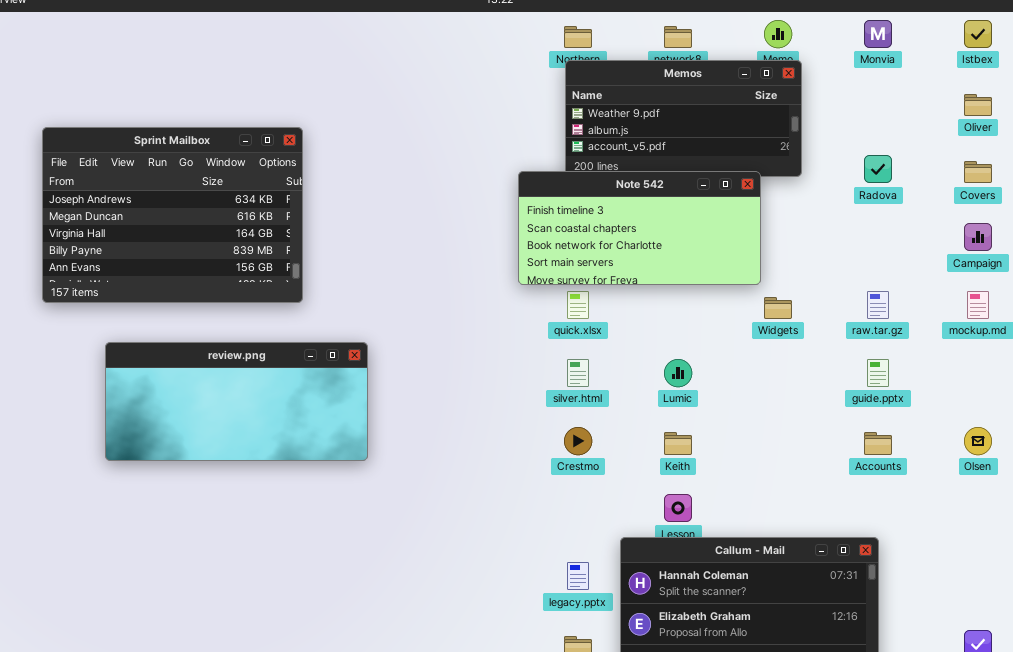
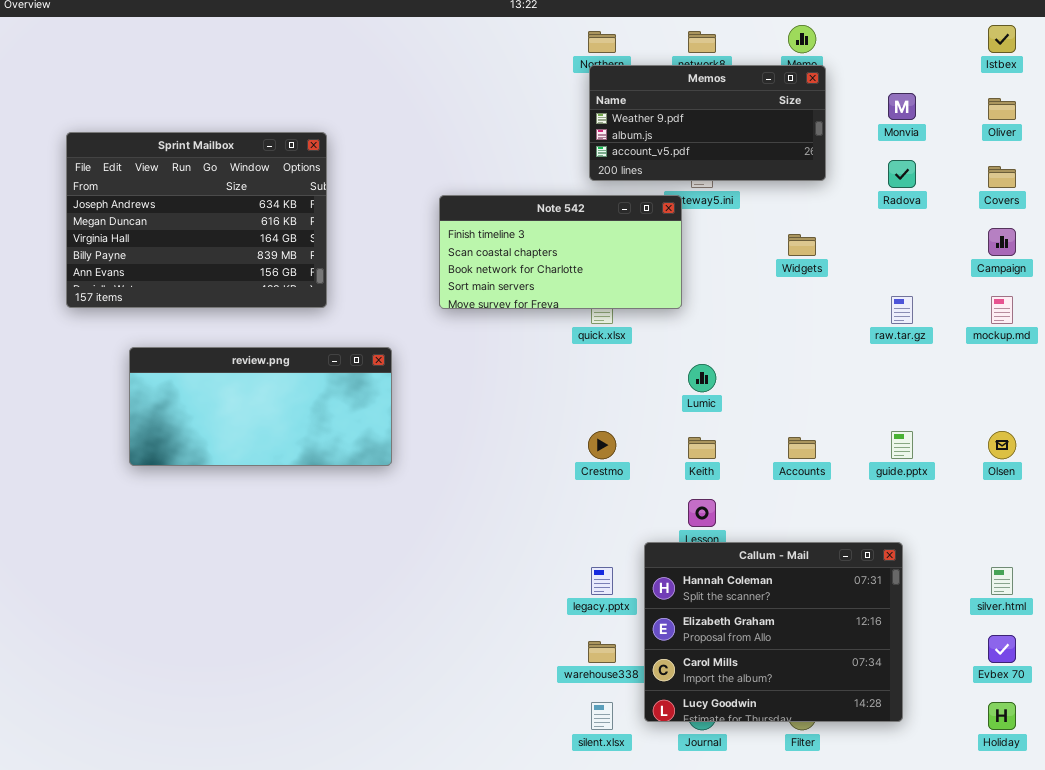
Monvia: [864,20,892,48] -> [888,93,916,120], moved
Note 542: [518,171,761,285] -> [439,195,682,309], moved
Widgets: [764,297,792,319] -> [788,234,816,256], moved
silver.html: [567,359,589,387] -> [991,567,1013,595], moved
guide.pptx: [867,359,889,387] -> [891,431,913,459], moved
Accounts: [864,432,892,455] -> [788,437,816,459], moved

